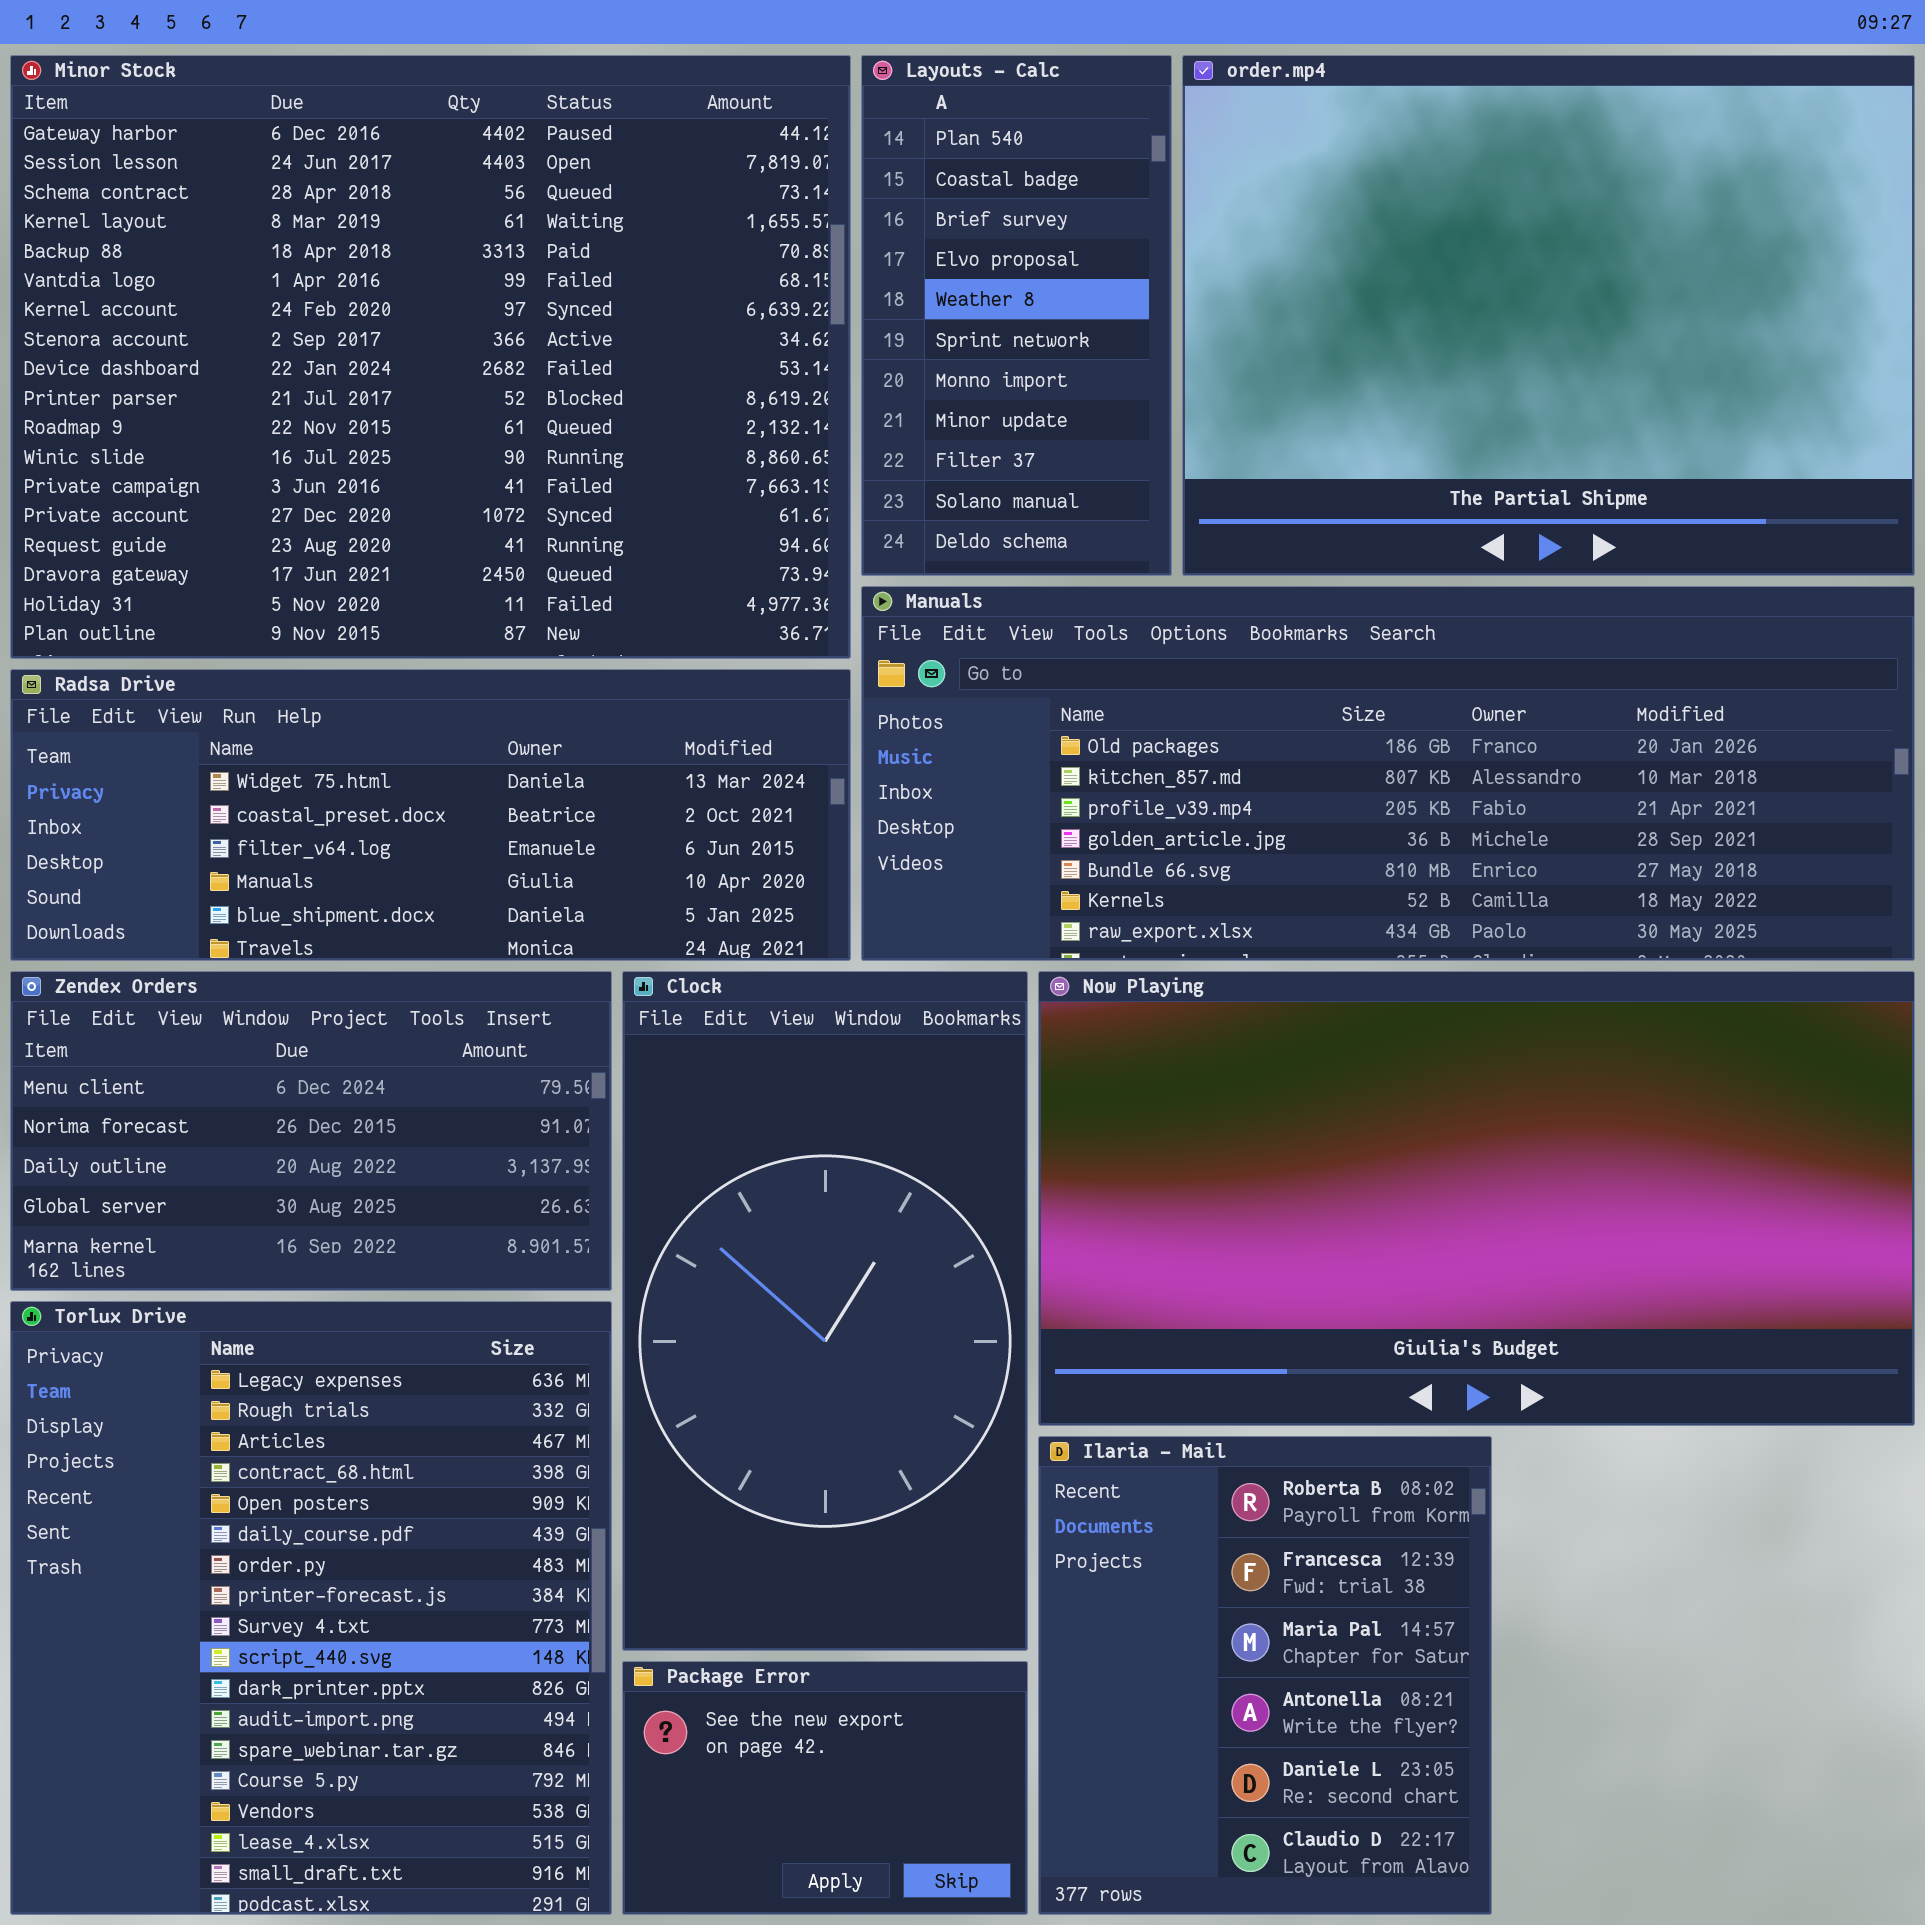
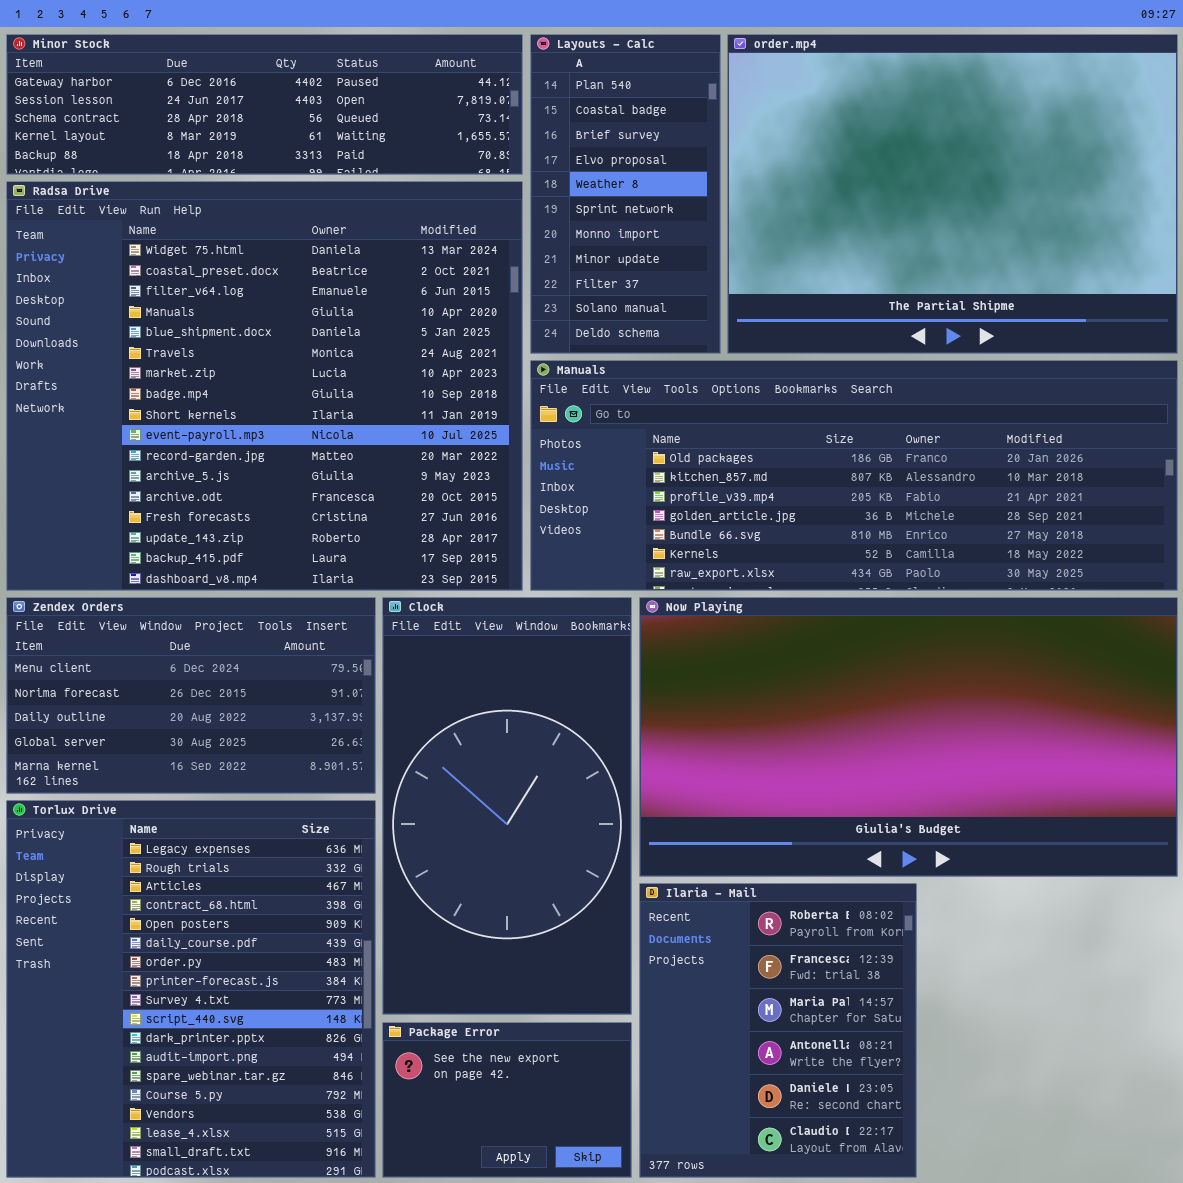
Minor Stock: [10,55,851,659] -> [6,34,523,175], resized
Radsa Drive: [10,669,851,961] -> [6,181,523,591], resized

